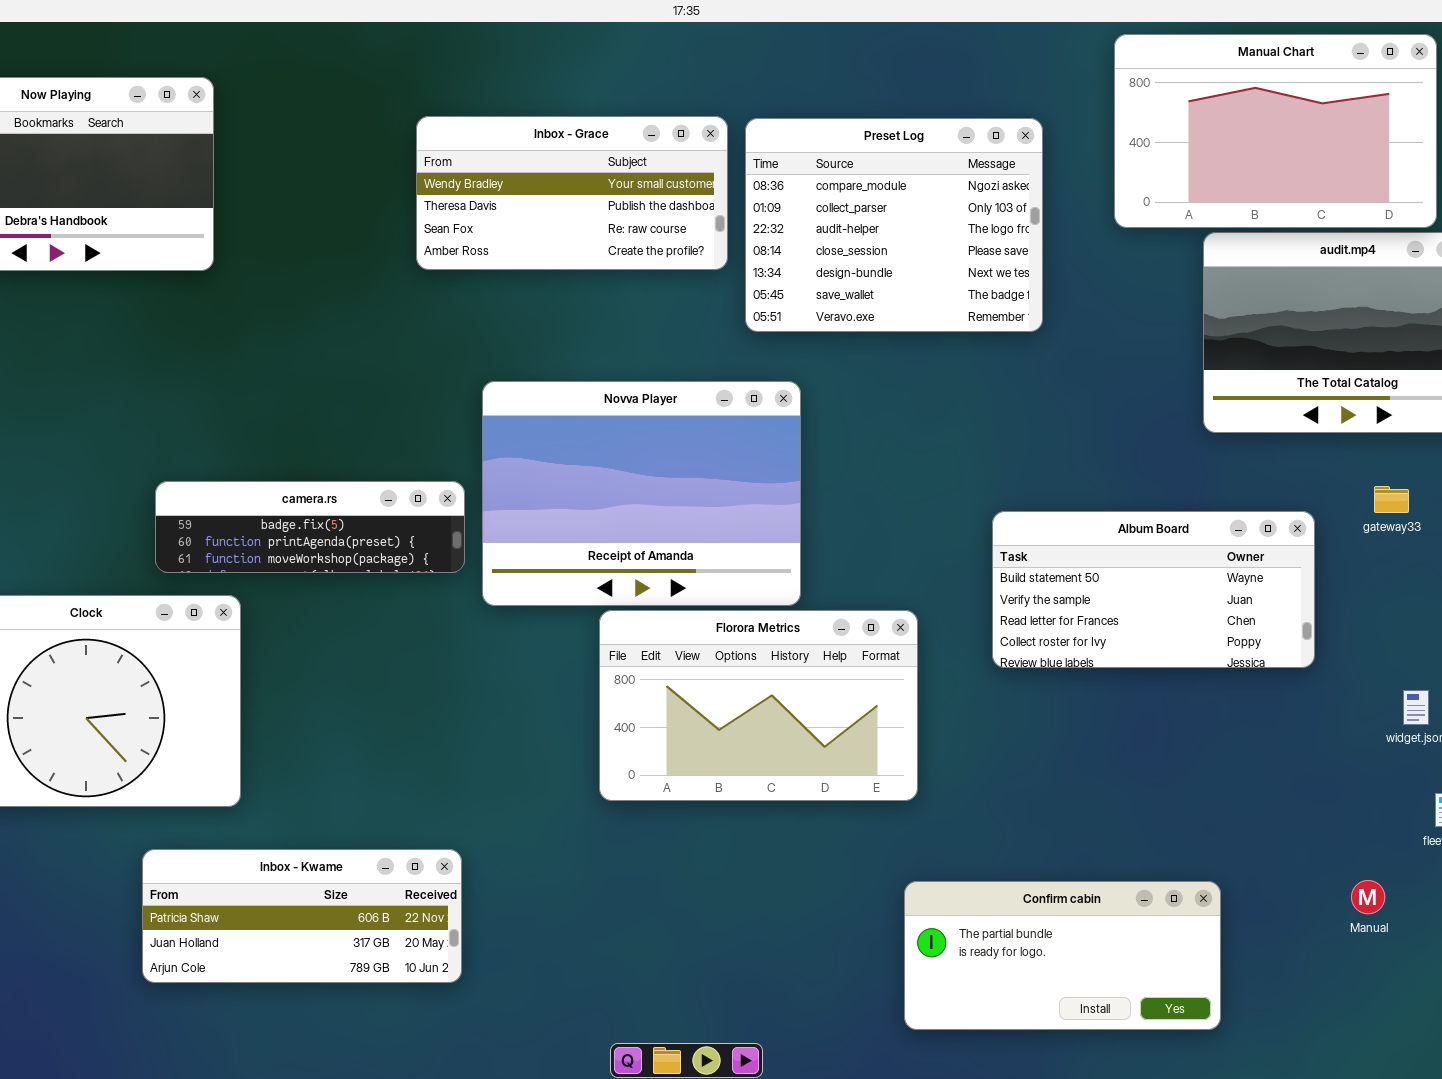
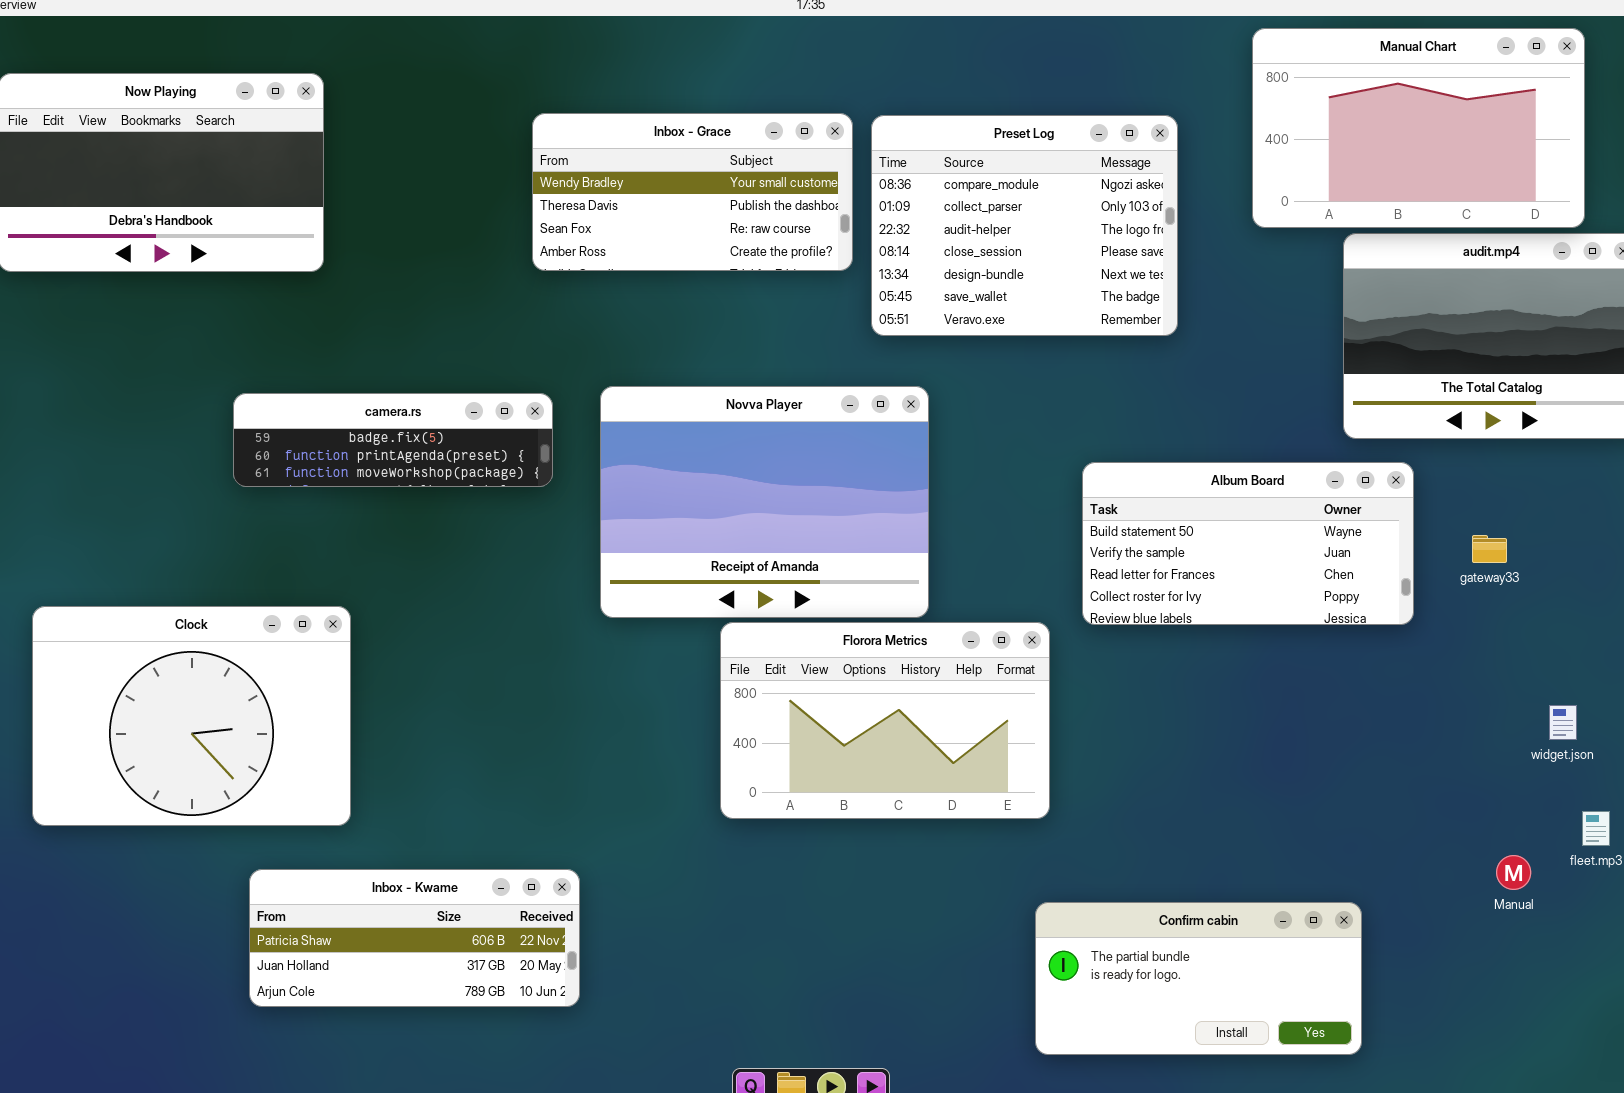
camera.rs: [155,481,465,573] -> [233,393,553,487], moved
gateway33: [1374,486,1409,513] -> [1472,535,1507,563], moved
Album Board: [992,511,1315,668] -> [1082,462,1414,625], moved
Manual: [1351,880,1385,914] -> [1496,855,1531,890], moved

